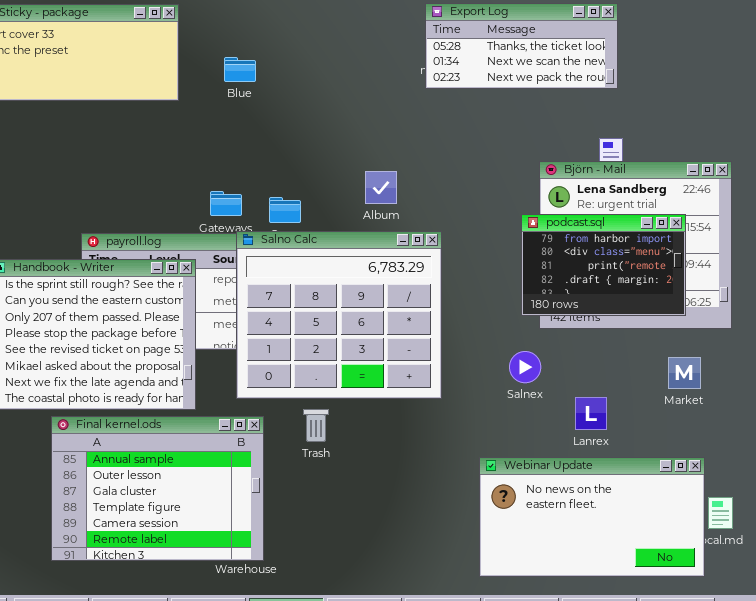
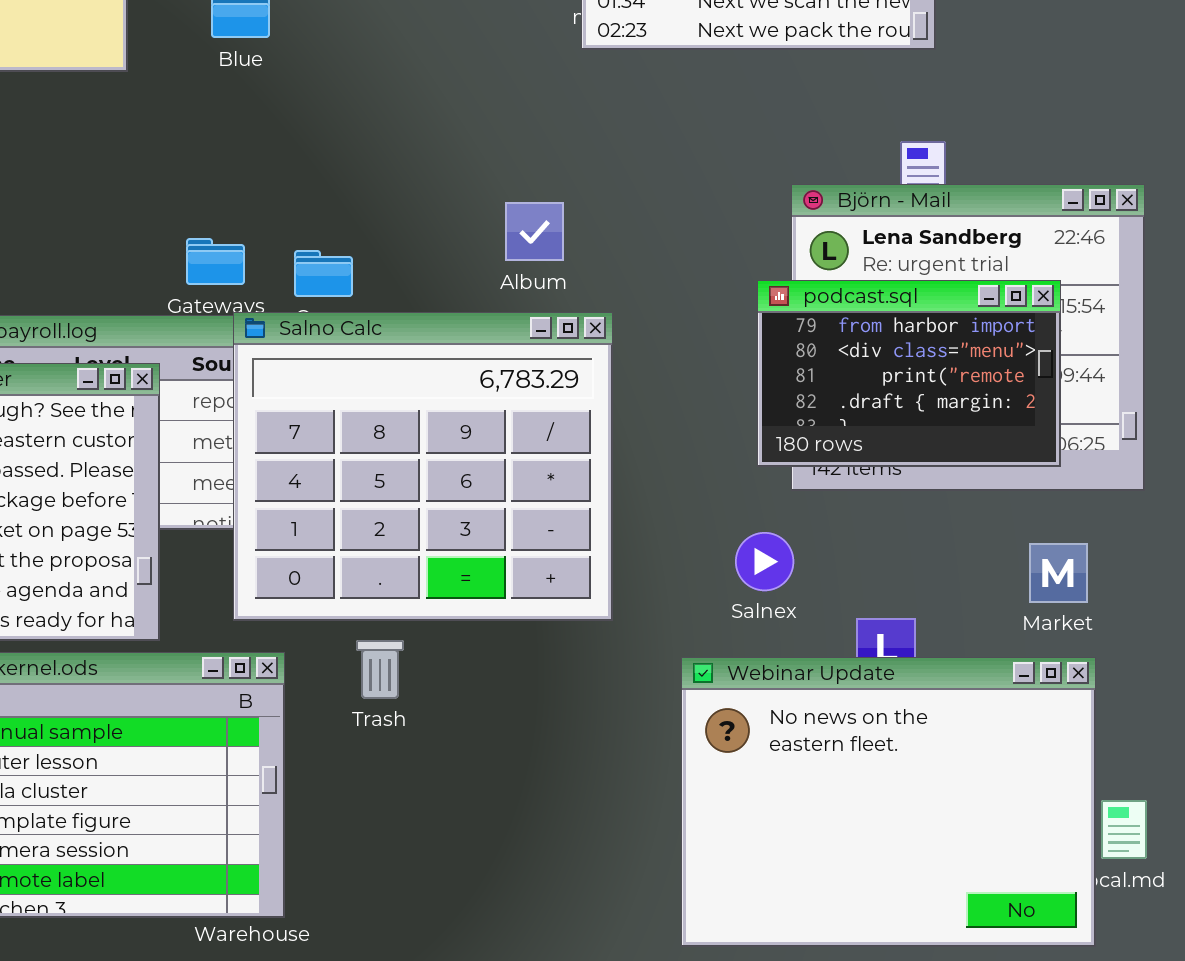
Album: [365,171,397,204] -> [505,202,564,261], moved
Webinar Update: [479,457,705,577] -> [681,657,1096,947], resized

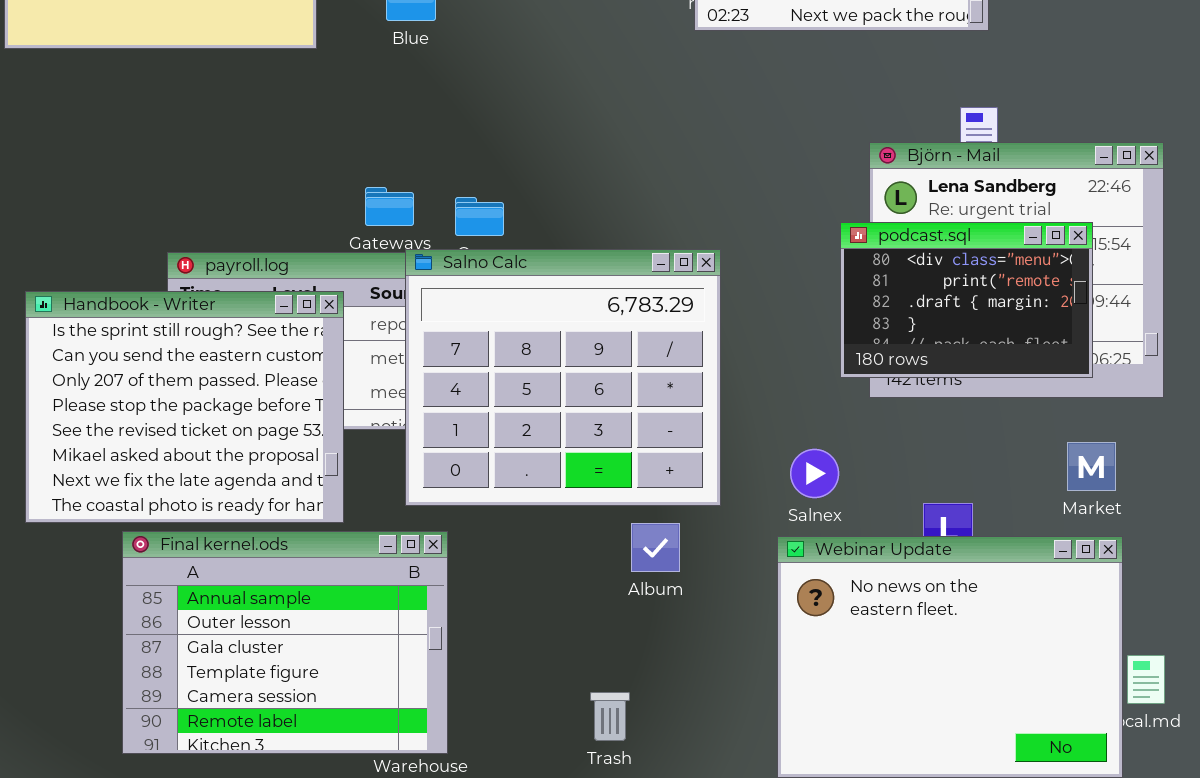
Album: [505,202,564,261] -> [631,523,680,572], moved
podcast.sql: [757,280,1061,467] -> [840,222,1093,378], scrolled down 1 row
Salnex: [735,532,794,591] -> [790,449,839,498], moved
Trash: [356,640,404,699] -> [590,692,630,741], moved

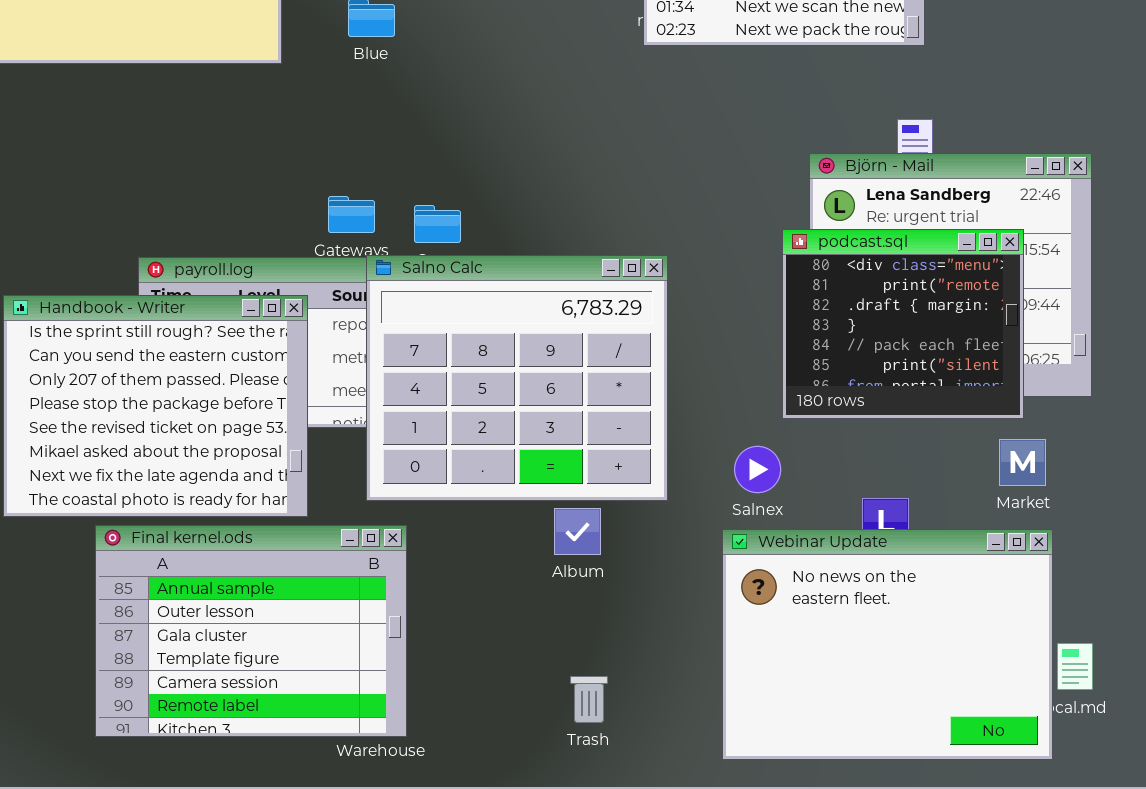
podcast.sql: [840,222,1093,378] -> [782,229,1024,419], resized
Album: [631,523,680,572] -> [554,508,601,555], moved
Trash: [590,692,630,741] -> [570,676,608,723], moved

